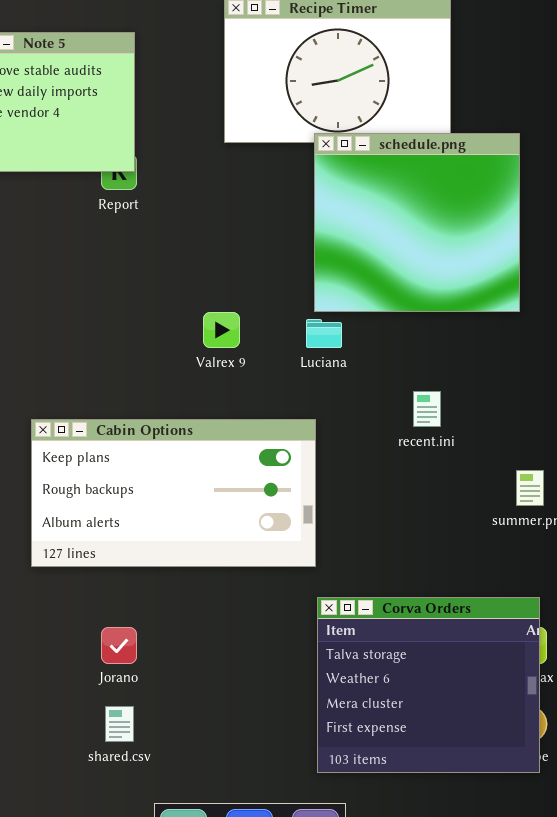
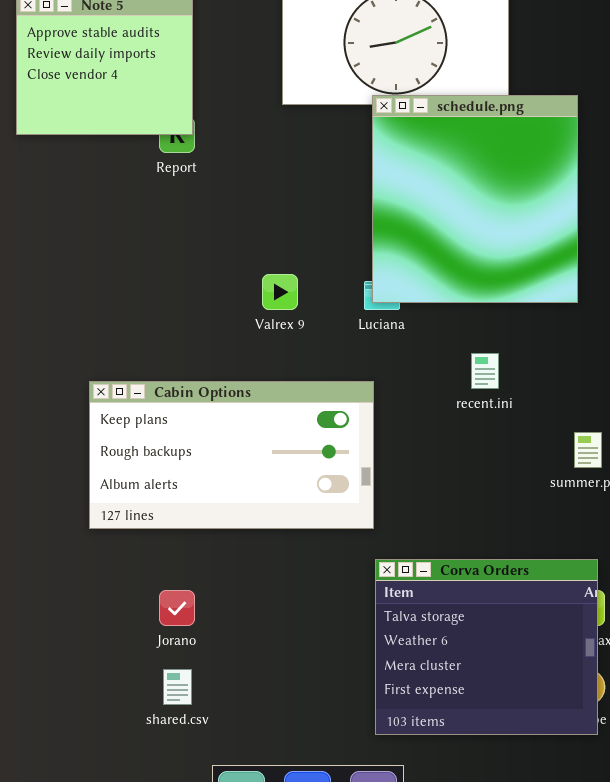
schedule.png: [314,133,520,312] -> [372,95,578,303], resized

